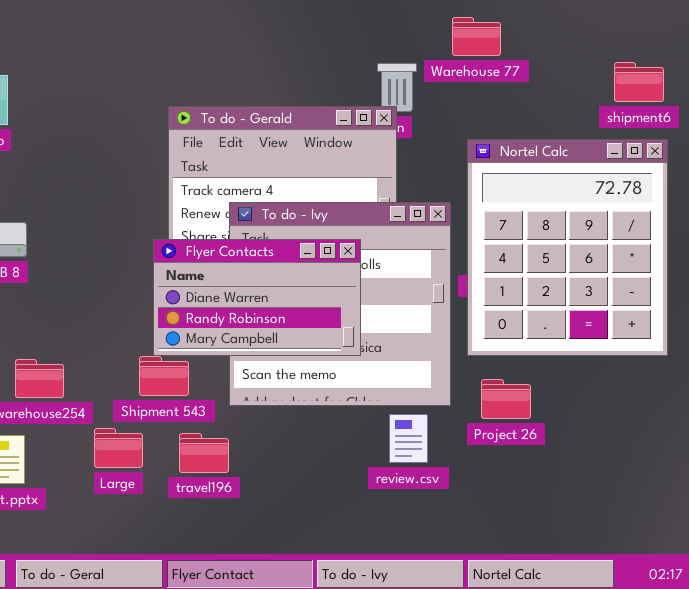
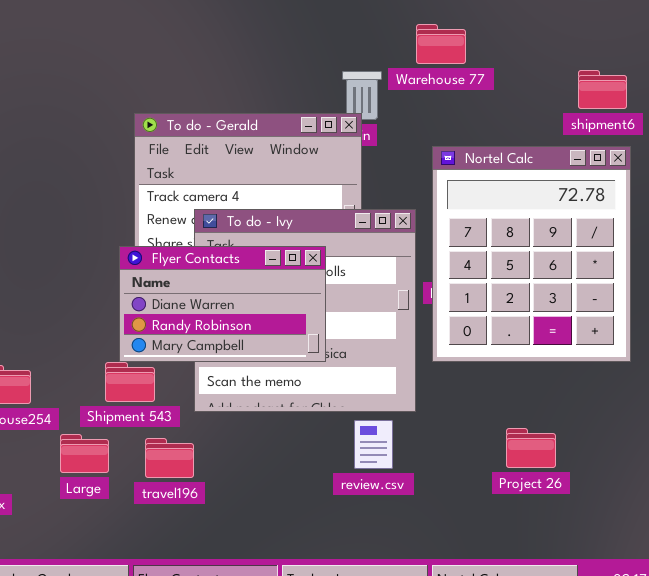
Project 26: [481,379,531,419] -> [506,428,556,468], moved

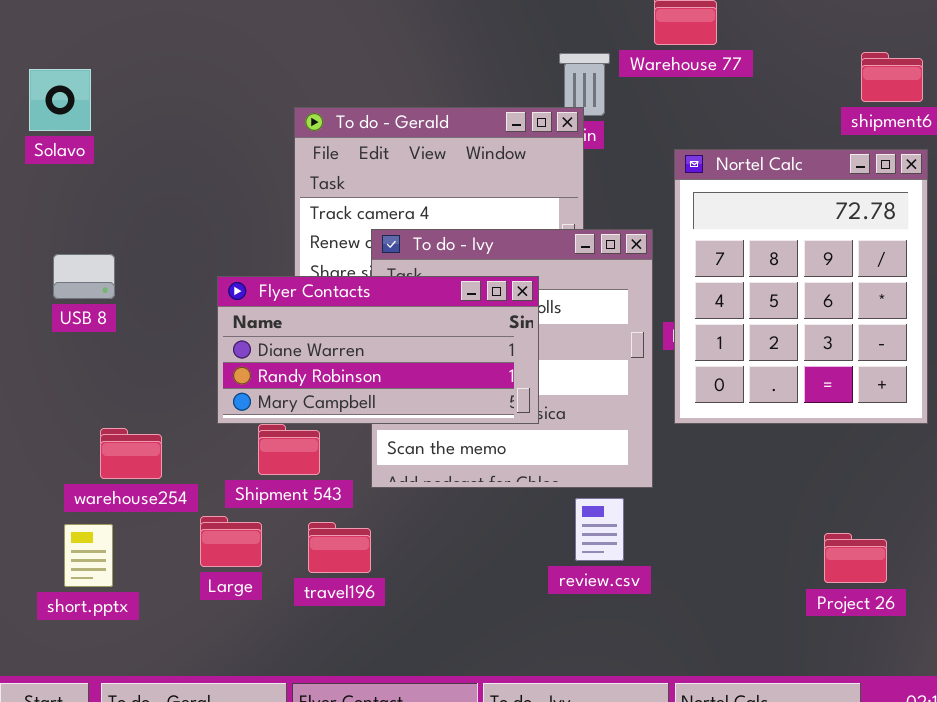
Flyer Contacts: [119,246,326,362] -> [217,276,539,424], resized
Project 26: [506,428,556,468] -> [824,533,887,583], moved

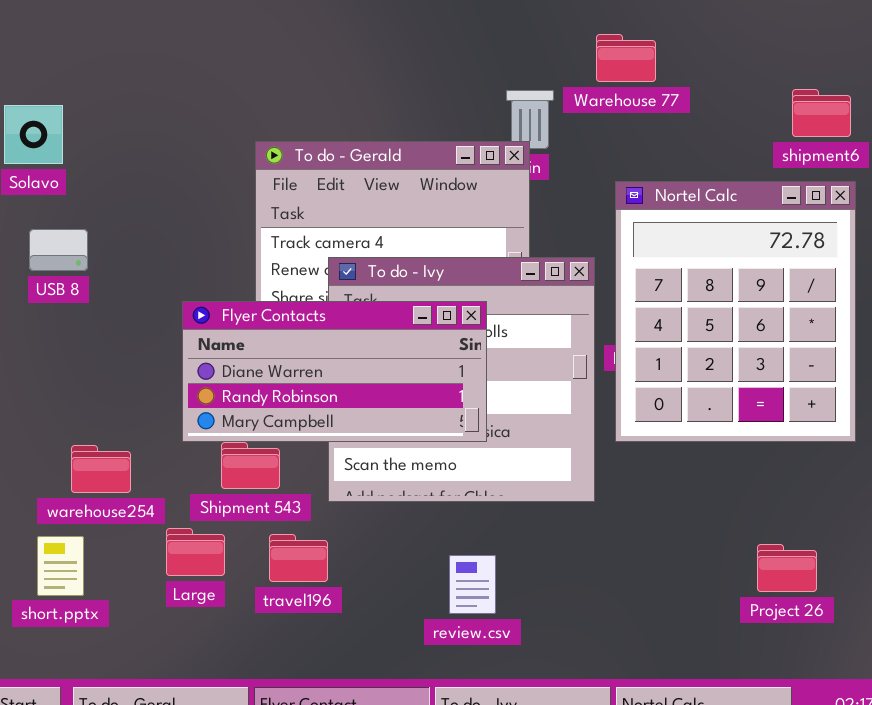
USB 8: [53,254,115,299] -> [29,229,88,271], moved
review.csv: [575,498,624,561] -> [449,555,496,614], moved

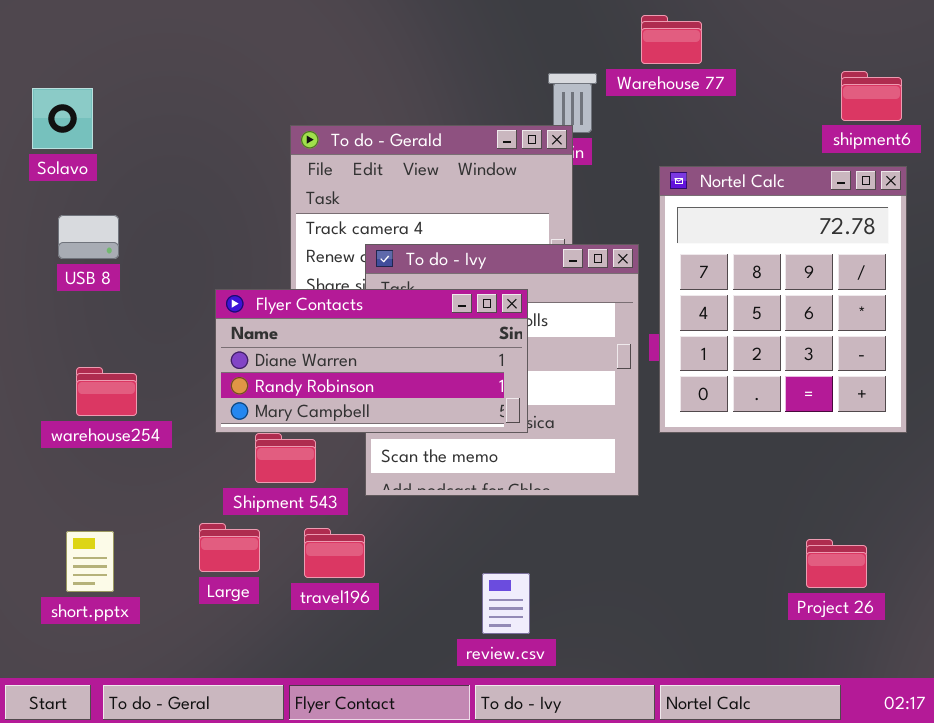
warehouse254: [71,445,131,493] -> [76,367,137,416], moved
review.csv: [449,555,496,614] -> [482,573,530,634], moved

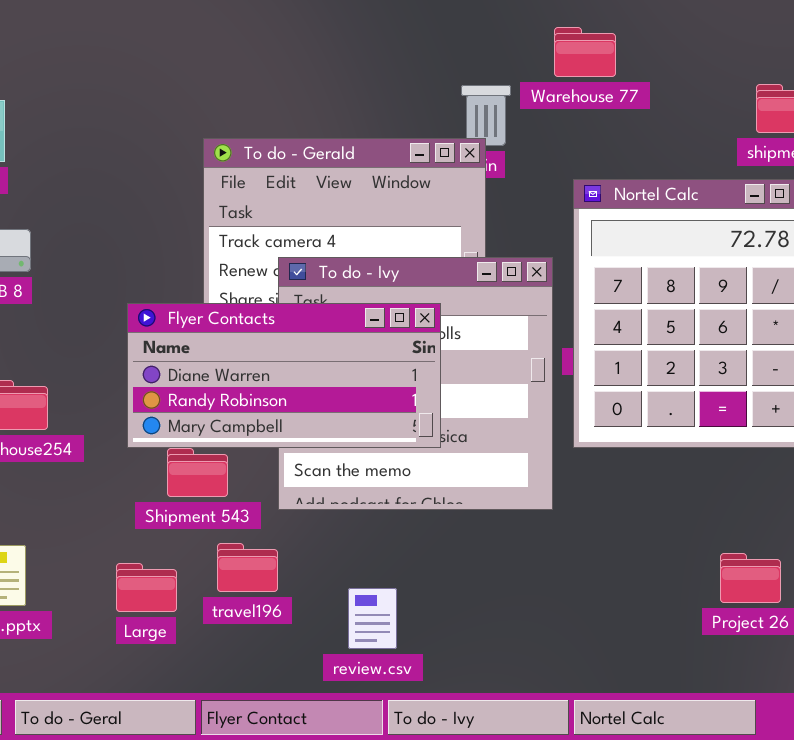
Large: [199,523,260,572] -> [116,563,177,612], moved
review.csv: [482,573,530,634] -> [348,588,397,649], moved

